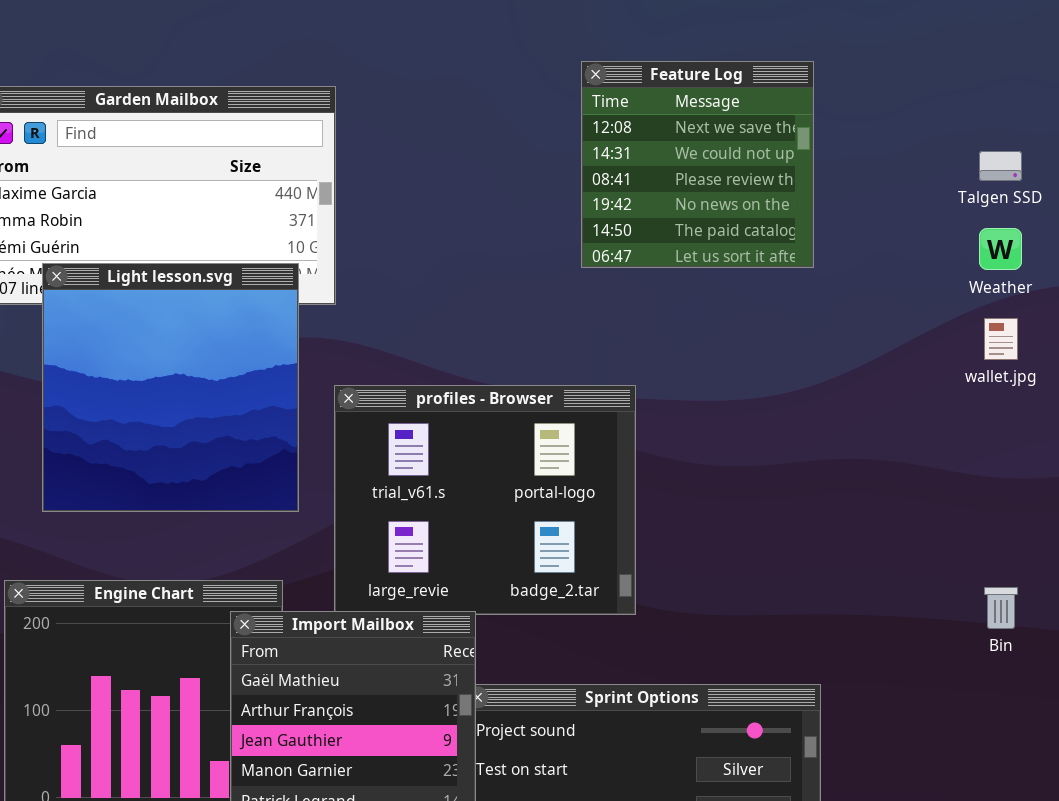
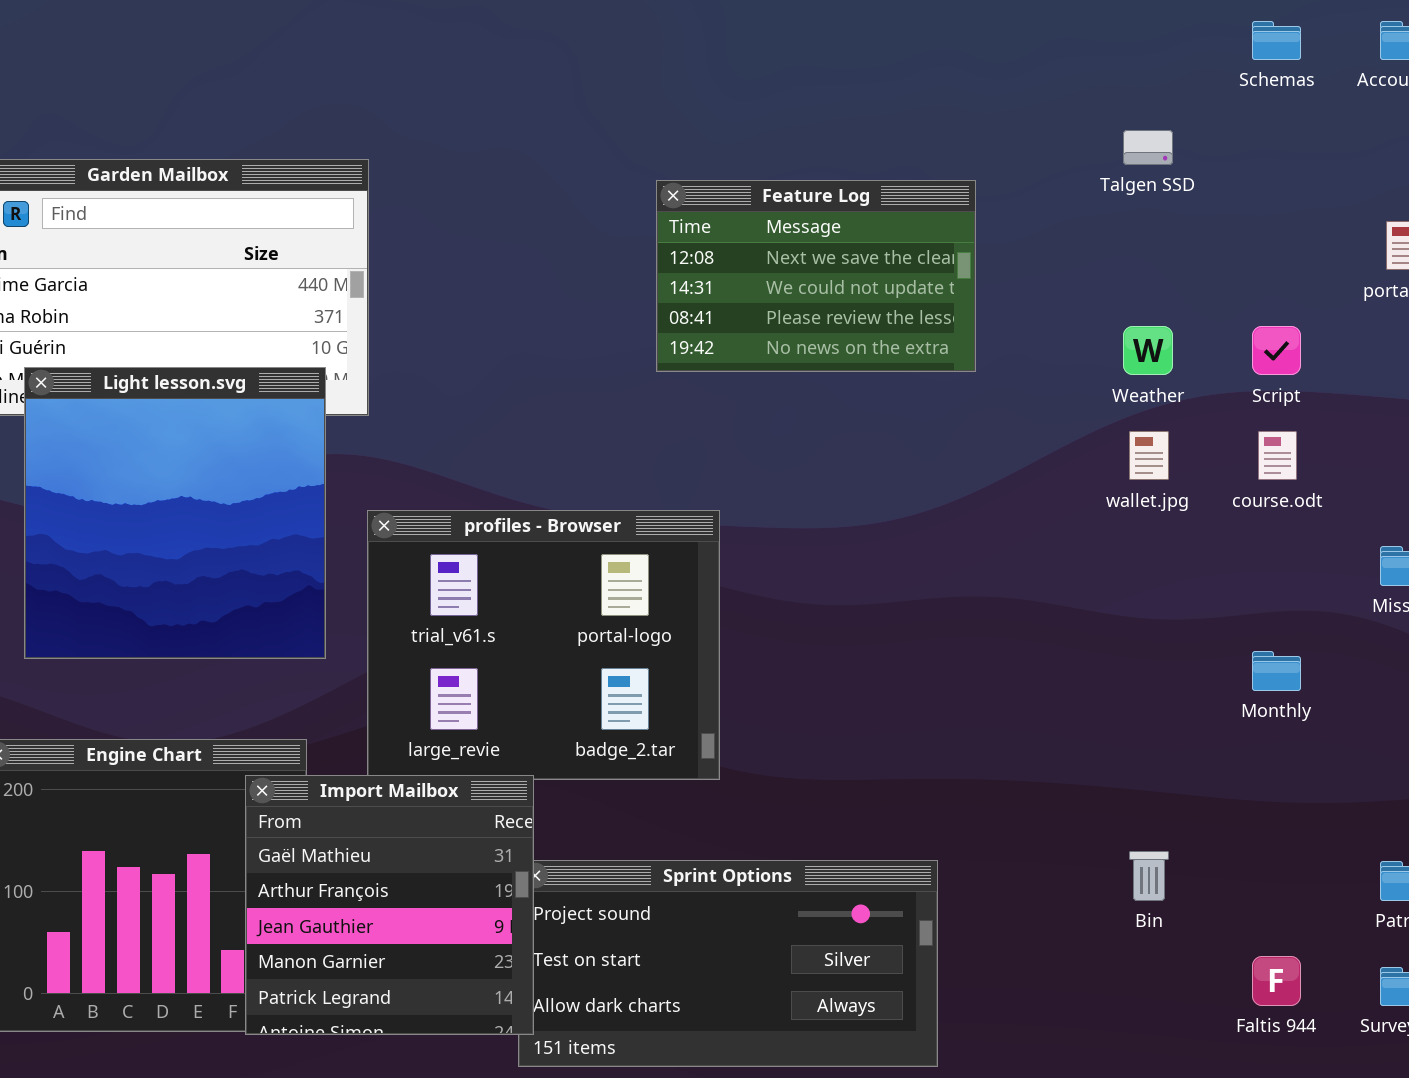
Feature Log: [581,61,814,268] -> [656,180,976,372], resized
Talgen SSD: [979,151,1022,181] -> [1123,130,1173,165], moved
Bin: [984,587,1018,629] -> [1129,851,1169,901], moved

